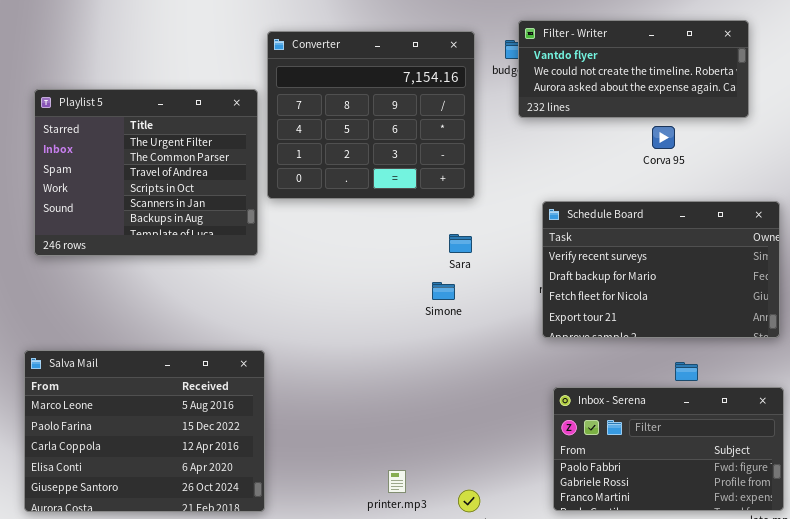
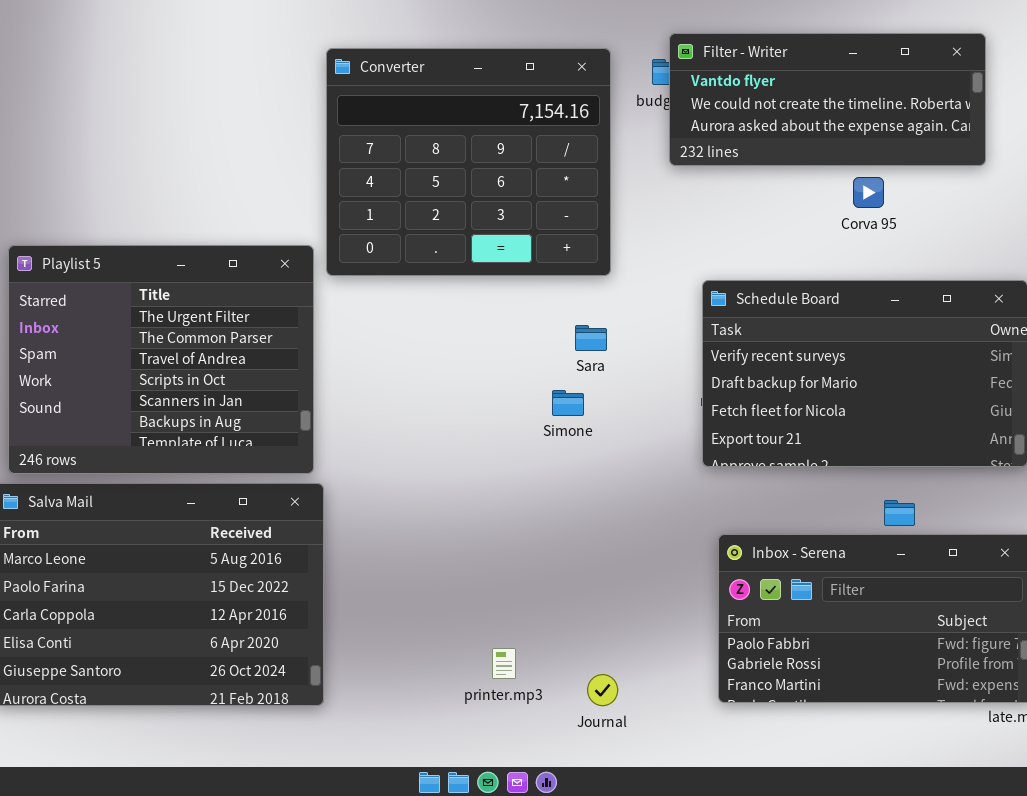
Playlist 5: [34,89,258,256] -> [8,245,314,474], moved

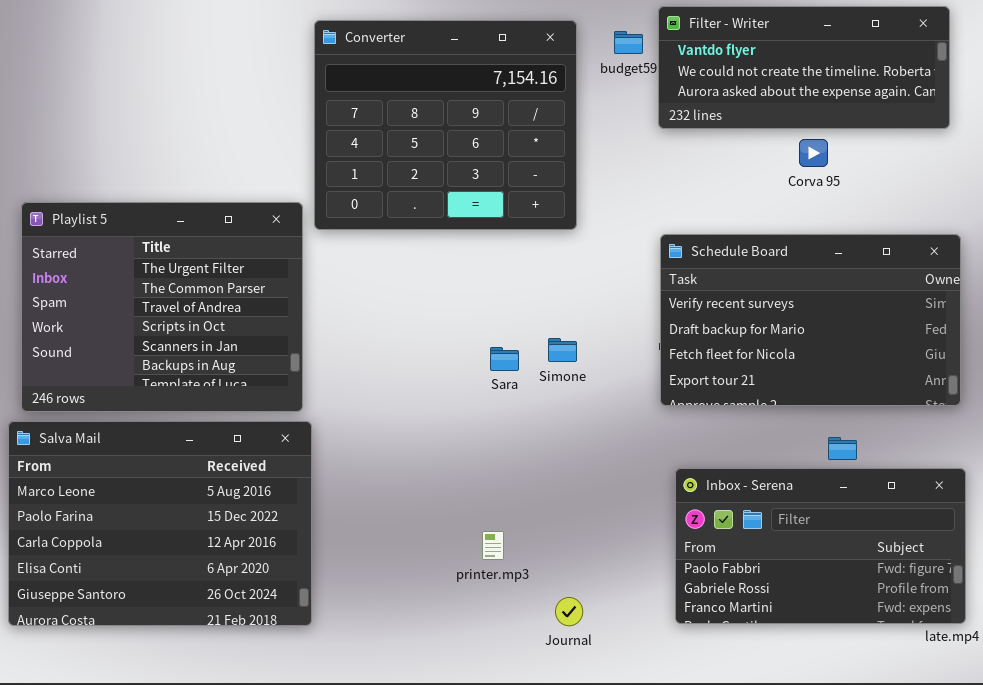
Filter - Writer: [669,33,986,166] -> [658,6,950,129], moved
Sara: [575,325,607,351] -> [490,347,519,371], moved
Simone: [552,390,584,416] -> [548,338,577,362], moved
printer.mp3: [492,648,516,679] -> [482,531,504,560], moved

